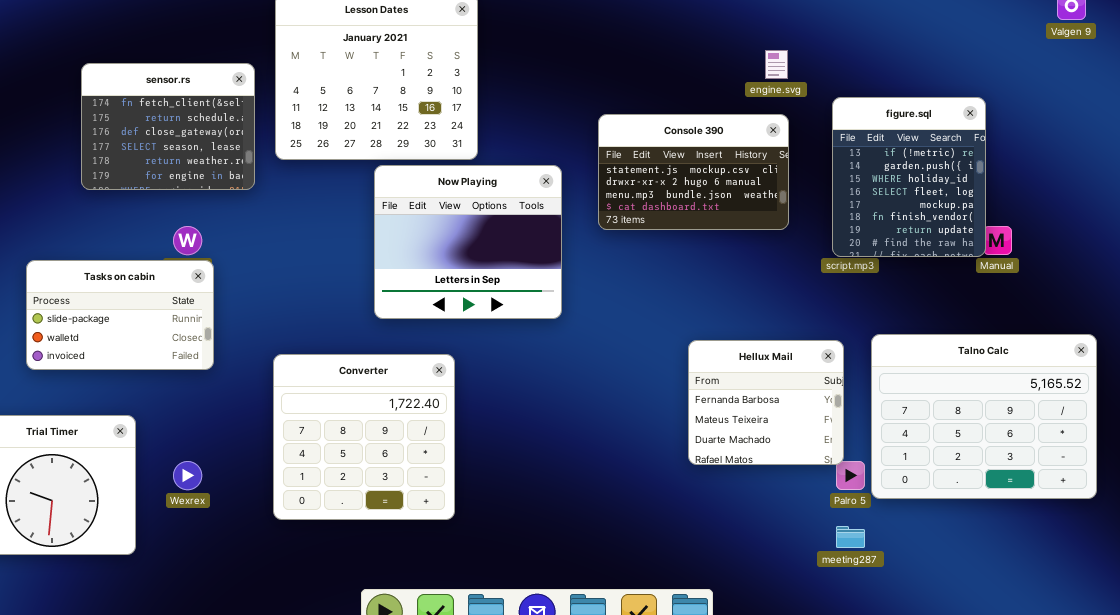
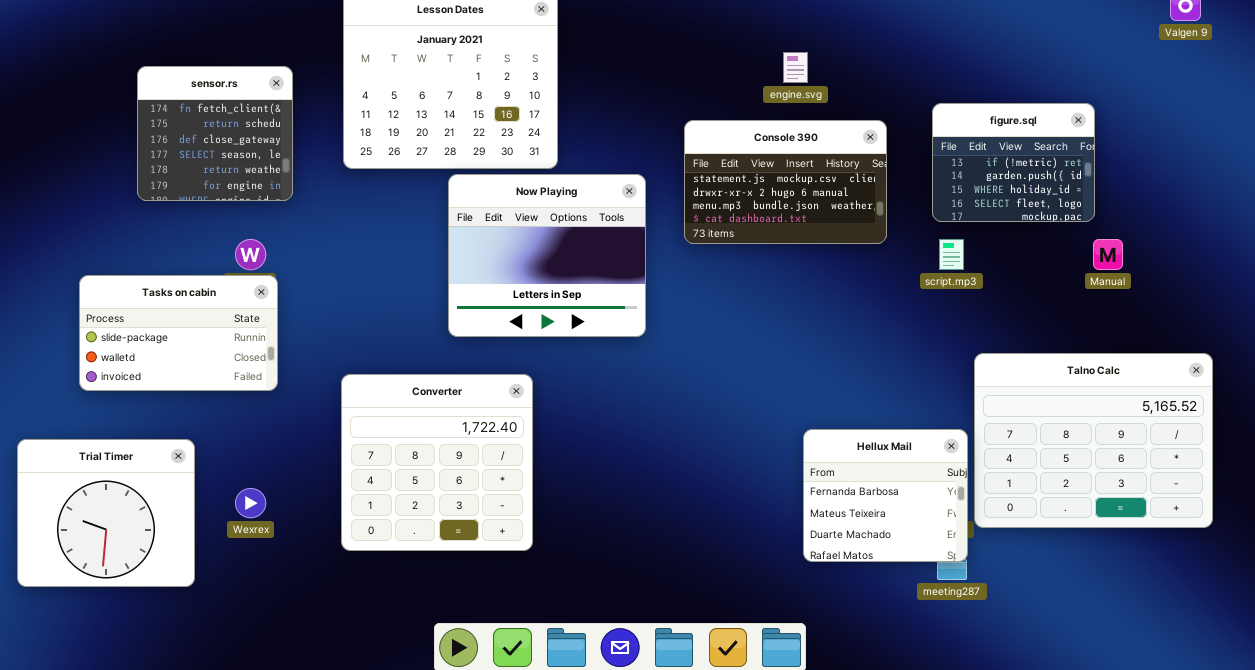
engine.svg: [765,50,788,79] -> [783,52,808,83], moved
sensor.rs: [81,63,255,190] -> [137,66,293,201], resized
figure.sql: [832,97,986,257] -> [932,103,1095,222], resized
Hellux Mail: [688,340,844,465] -> [803,429,968,562], moved

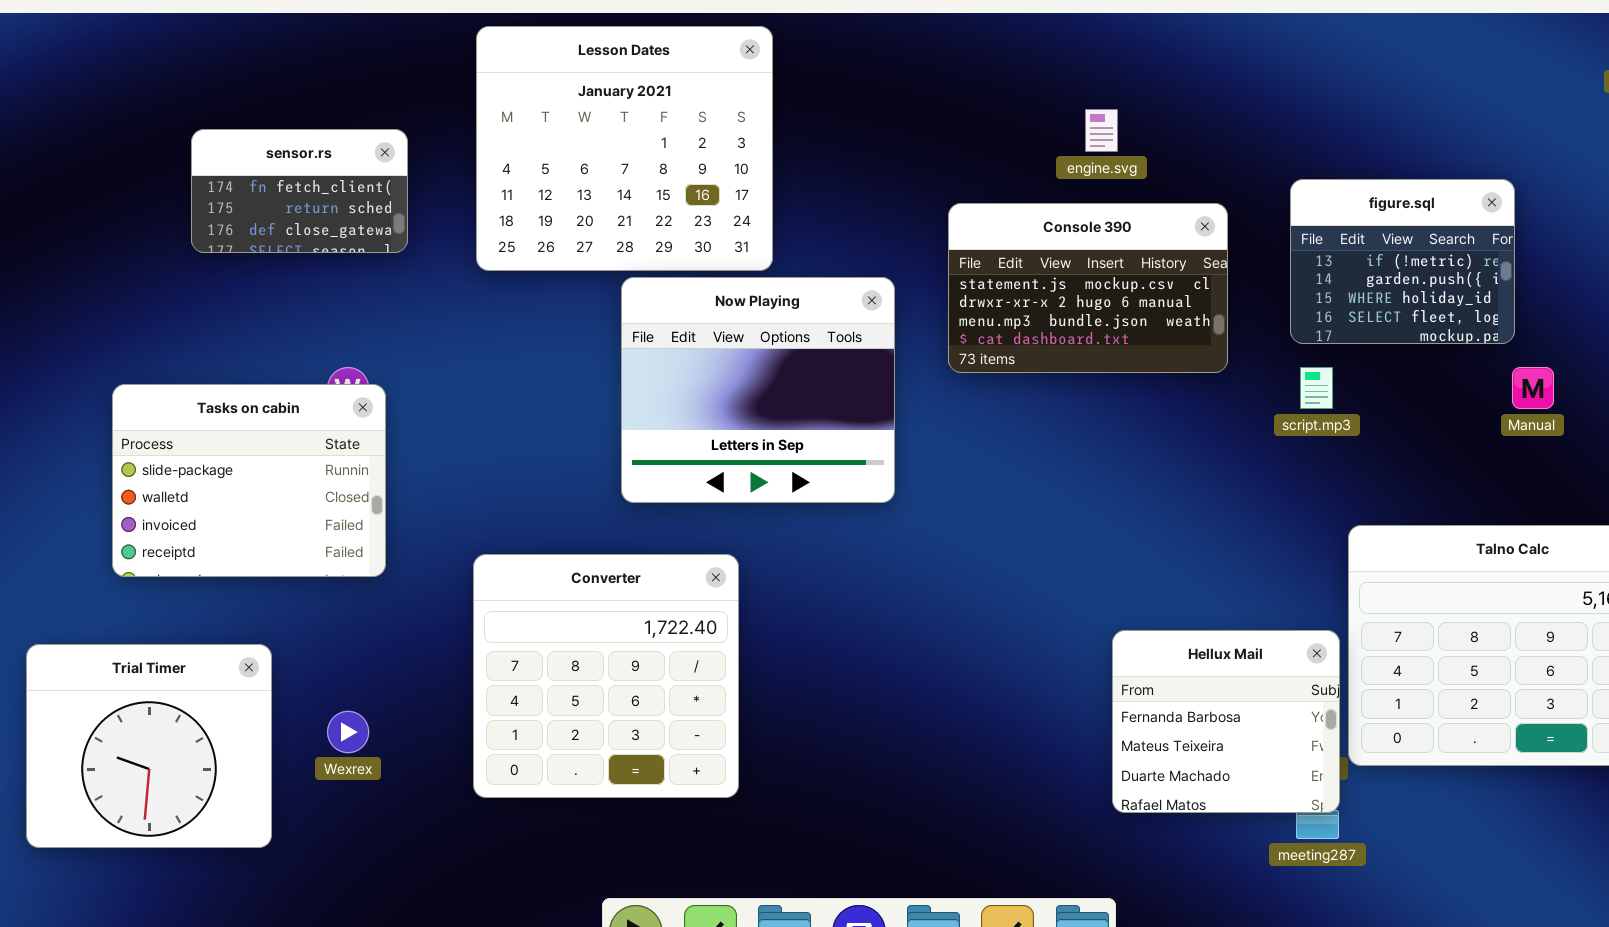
sensor.rs: [137,66,293,201] -> [191,129,408,253], resized
Tasks on cabin: [79,275,278,391] -> [112,384,386,577], resized

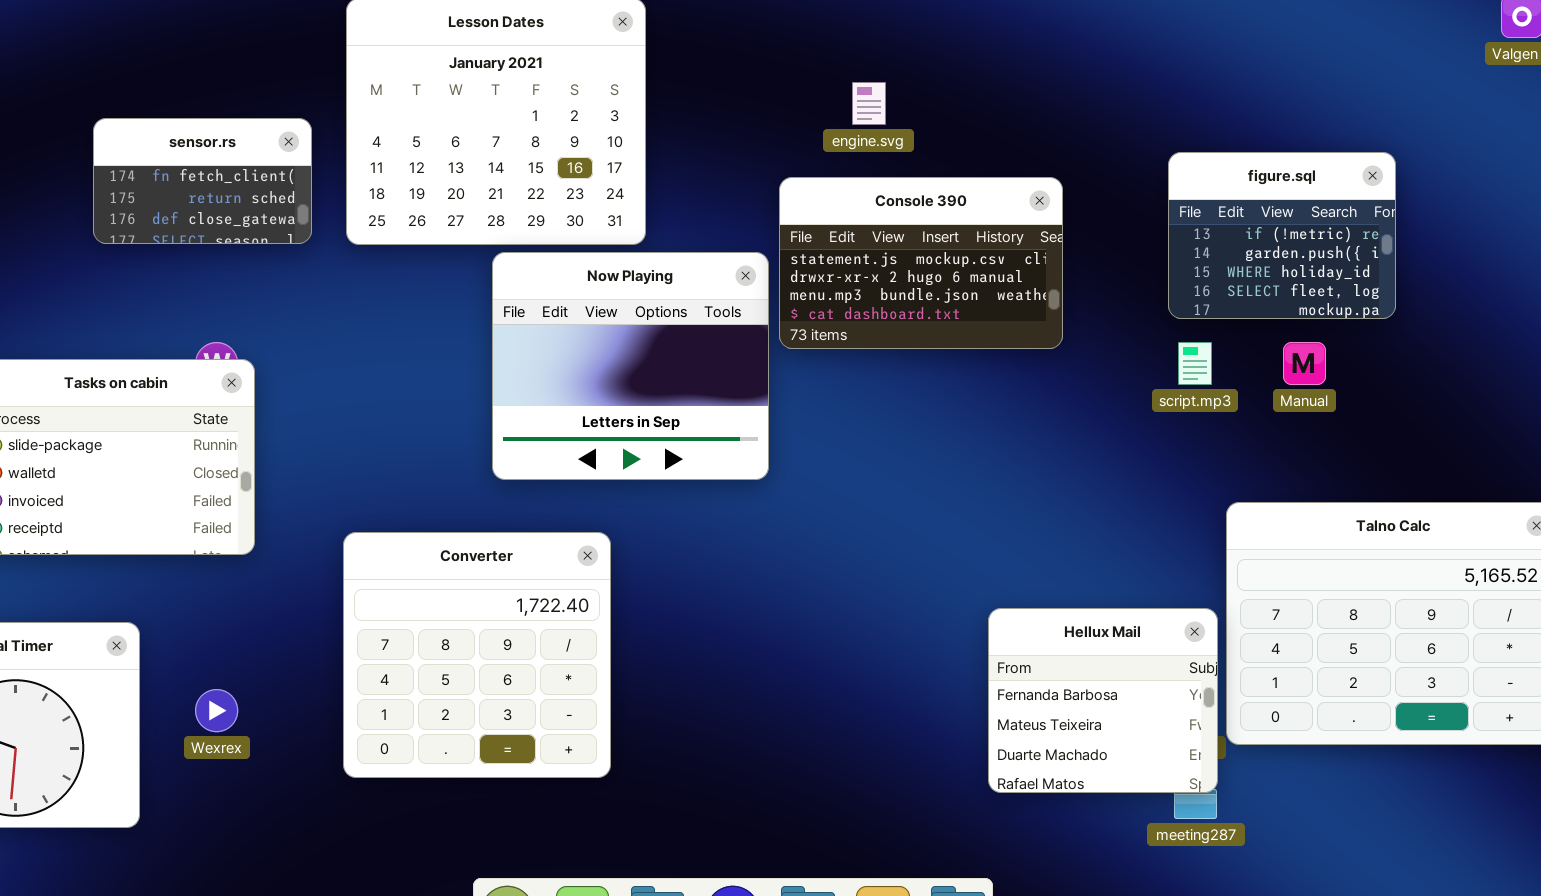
engine.svg: [1085,109,1118,152] -> [852,82,886,125], moved
sensor.rs: [191,129,408,253] -> [93,118,312,244], moved
Console 390: [948,203,1228,373] -> [779,177,1063,349], moved
Manual: [1512,367,1554,409] -> [1283,342,1326,385], moved

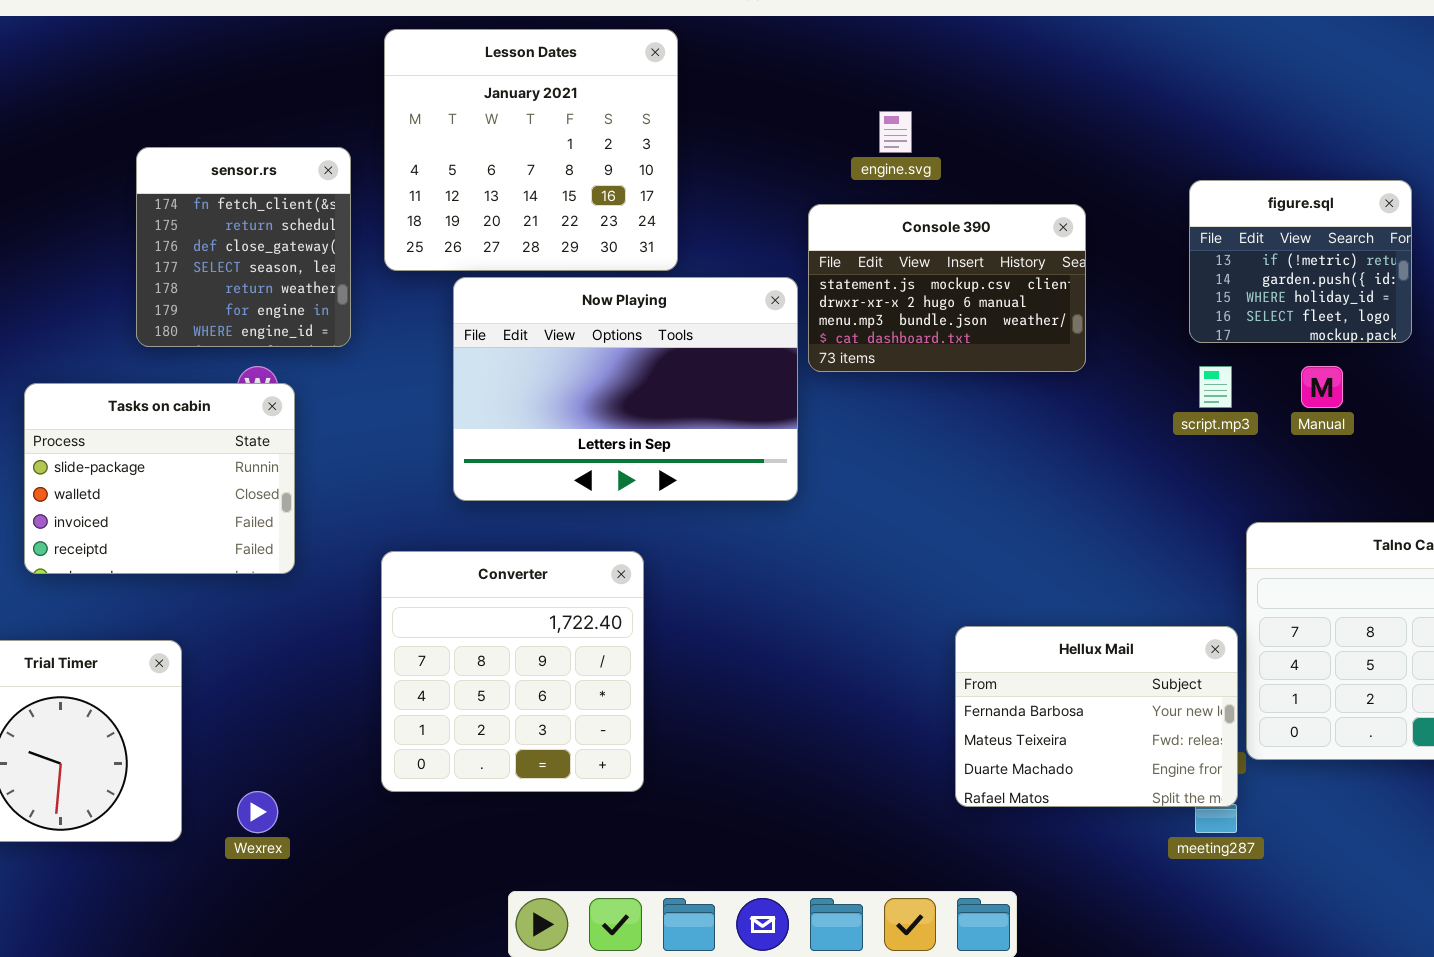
sensor.rs: [93,118,312,244] -> [136,147,351,347], resized
Now Playing: [492,252,769,480] -> [453,277,798,501], resized
Hellux Mail: [988,608,1218,793] -> [955,626,1238,807], resized
Wexrex: [195,689,238,732] -> [237,791,278,833], moved

